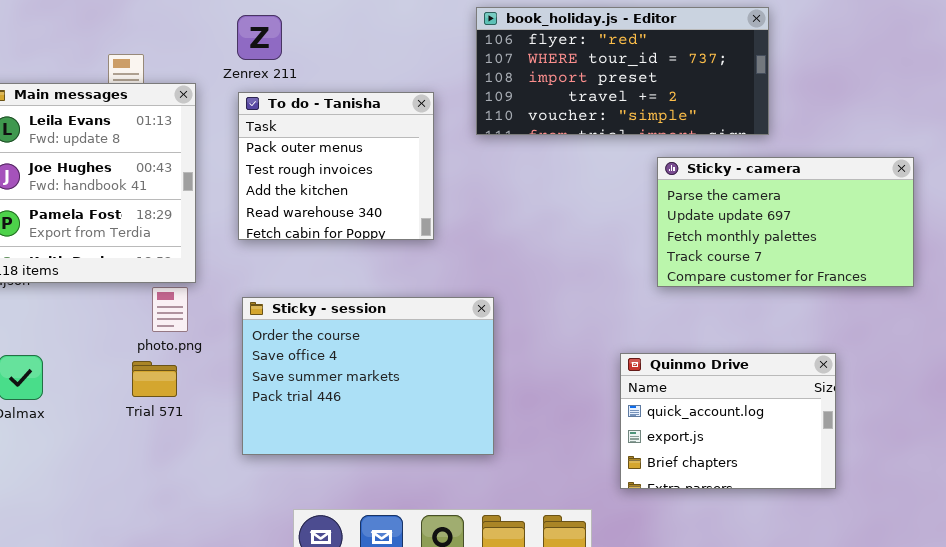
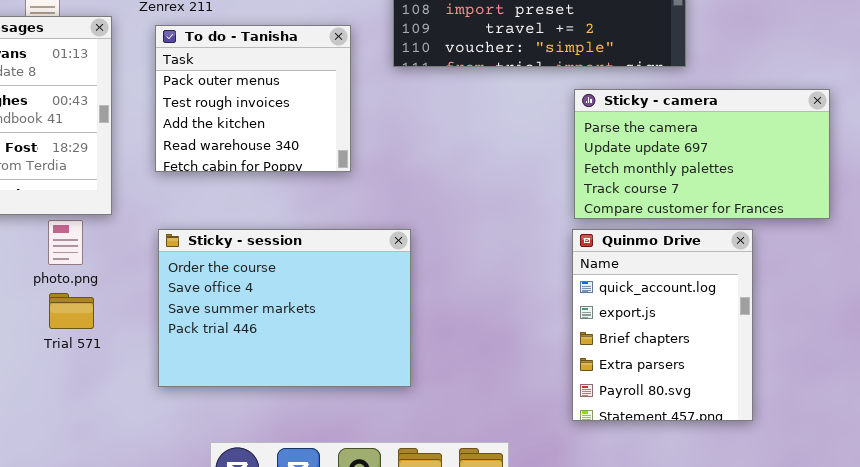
photo.png: [152,287,188,332] -> [48,220,83,265], moved
Quinmo Drive: [620,353,836,489] -> [572,229,753,421], resized

